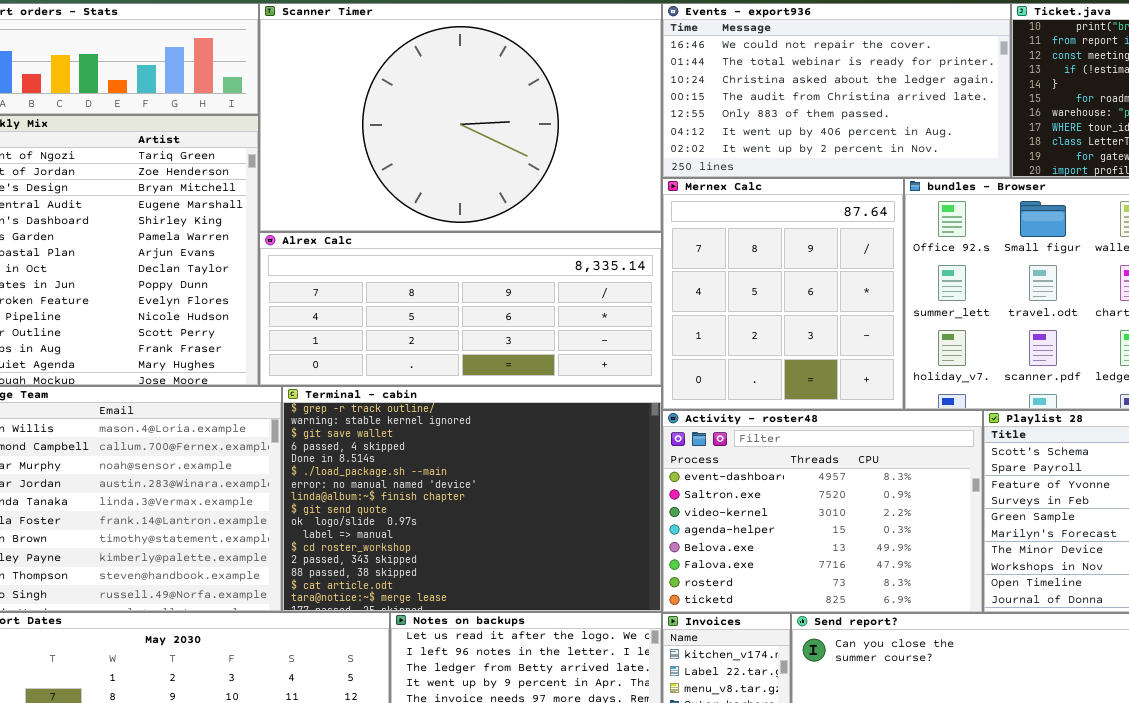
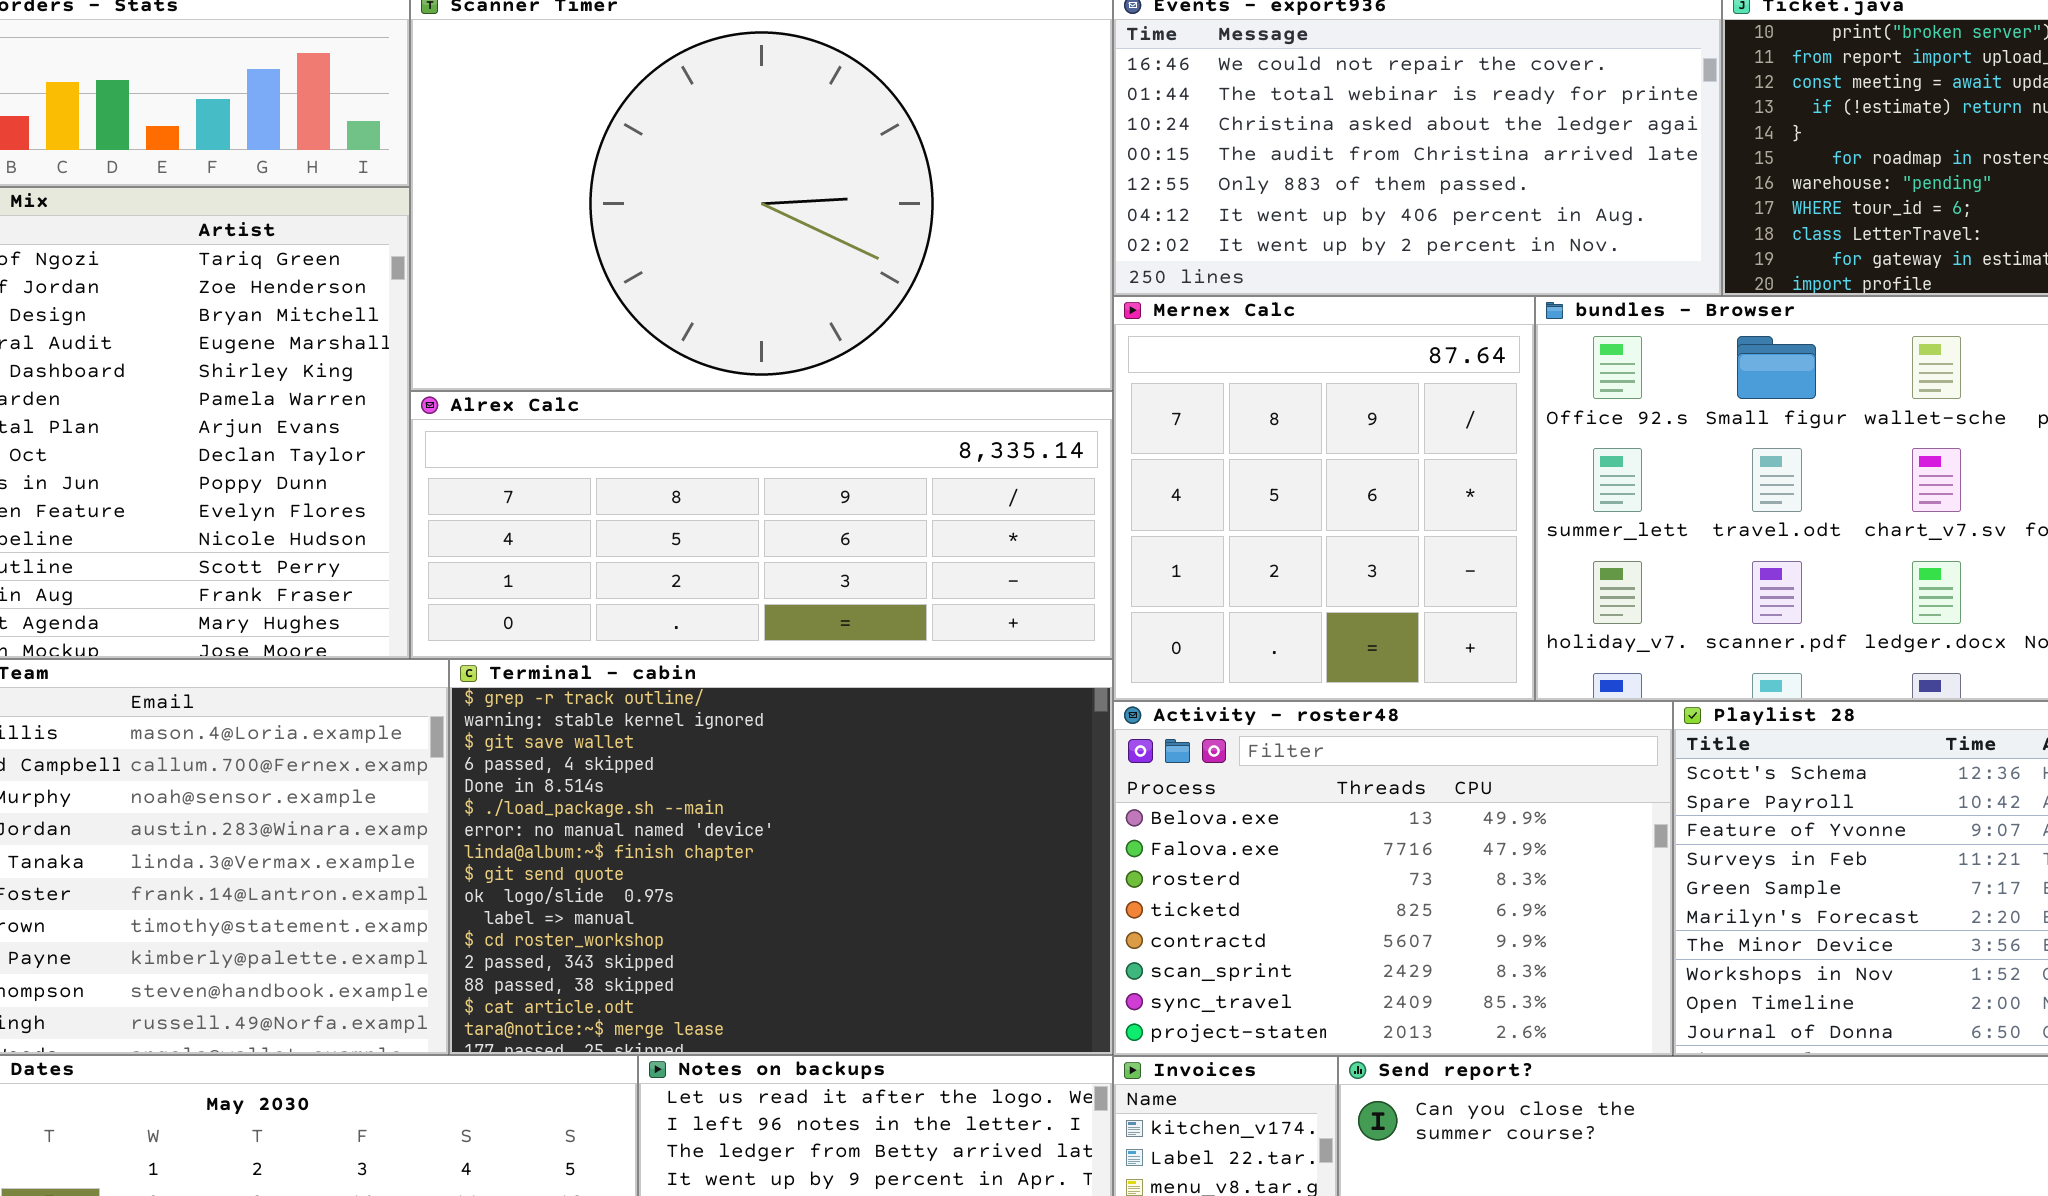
Activity - roster48: [662,410,983,613] -> [1113,701,1673,1056], scrolled down 4 rows

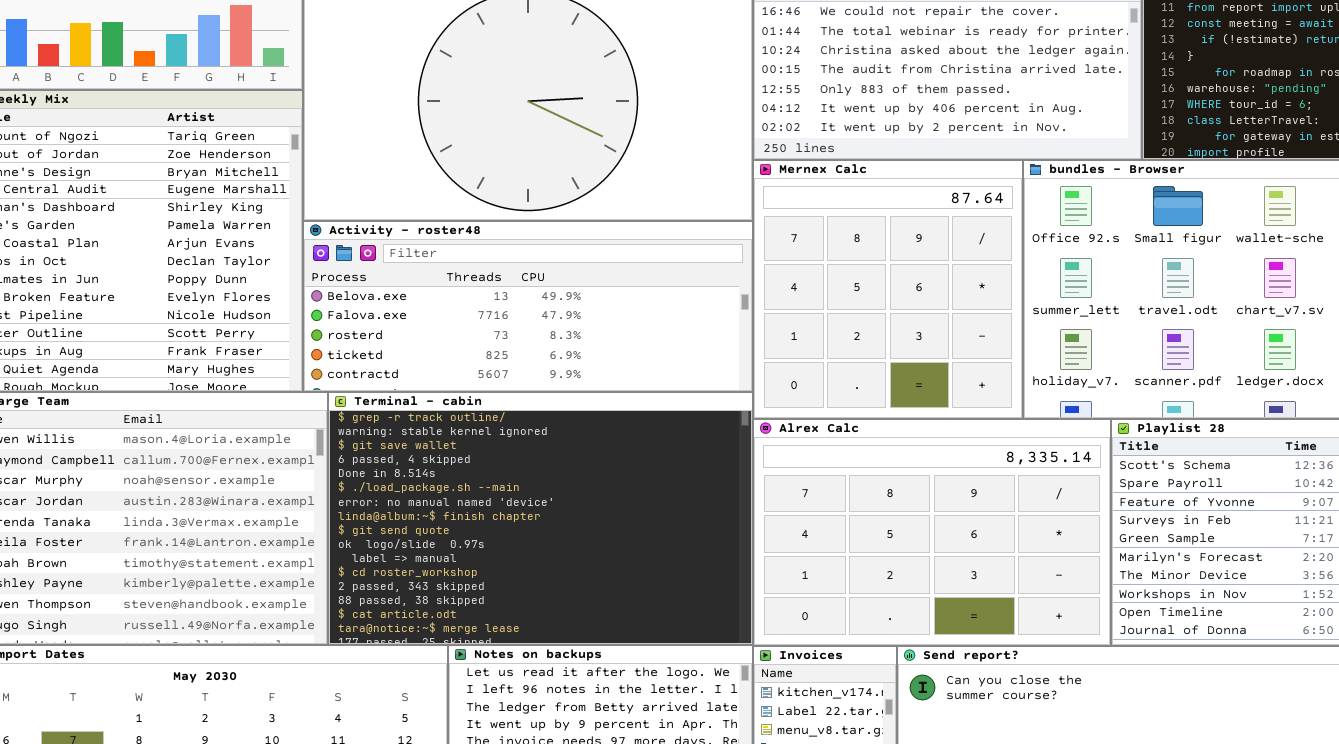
Alrex Calc: [410,391,1113,659] -> [753,419,1111,646], moved, resized
Activity - roster48: [1113,701,1673,1056] -> [303,221,753,392], moved, resized

